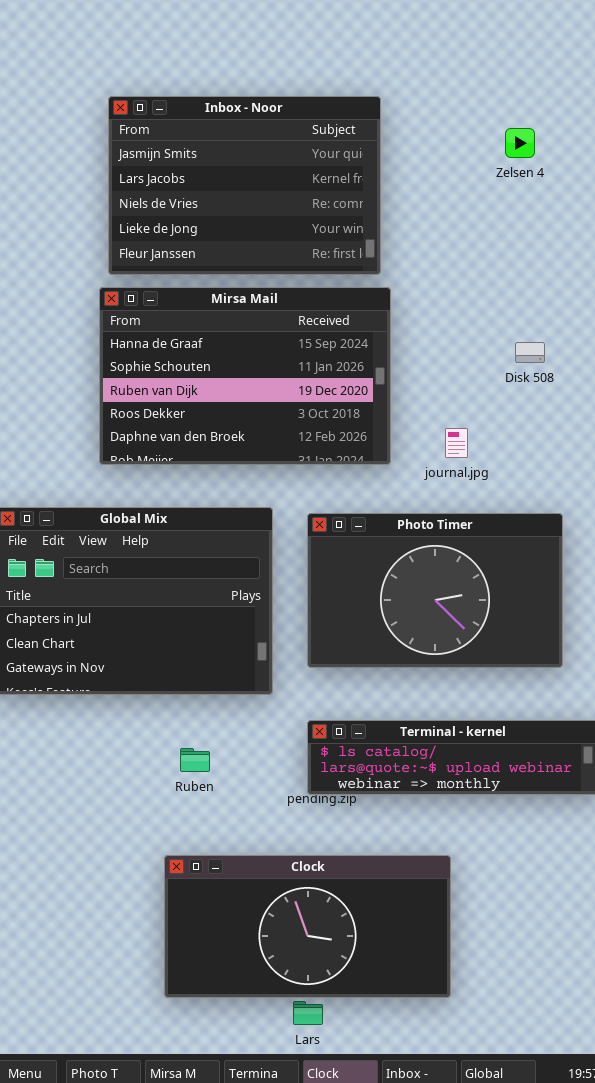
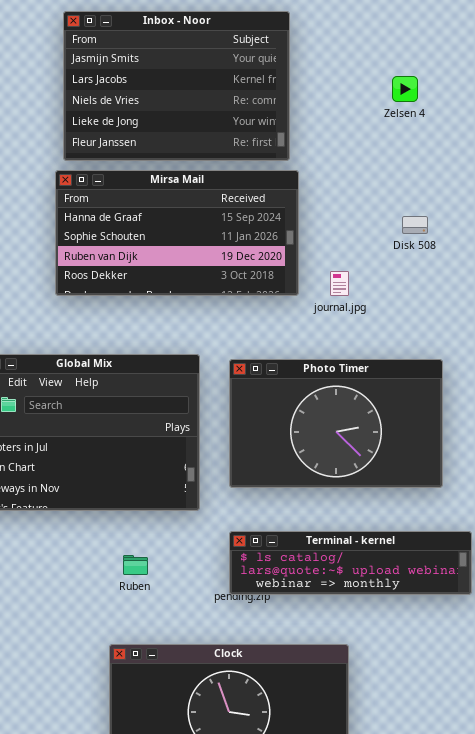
Zelsen 4: [505,128,535,158] -> [392,76,418,102], moved
Mirsa Mail: [99,287,391,465] -> [55,170,299,296], resized
journal.jpg: [445,428,468,458] -> [330,271,349,296], moved

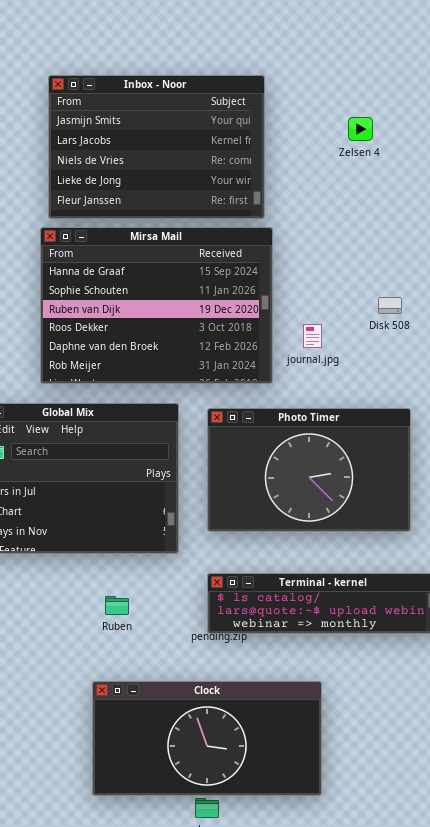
Zelsen 4: [392,76,418,102] -> [348,117,373,141], moved
Mirsa Mail: [55,170,299,296] -> [40,227,273,384], resized
Disk 508: [402,216,428,234] -> [378,297,402,314], moved

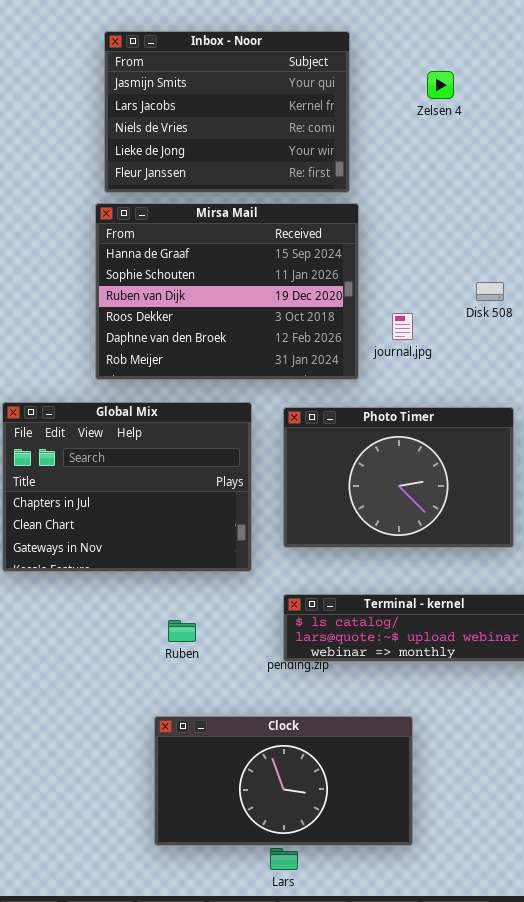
Zelsen 4: [348,117,373,141] -> [427,71,454,99], moved

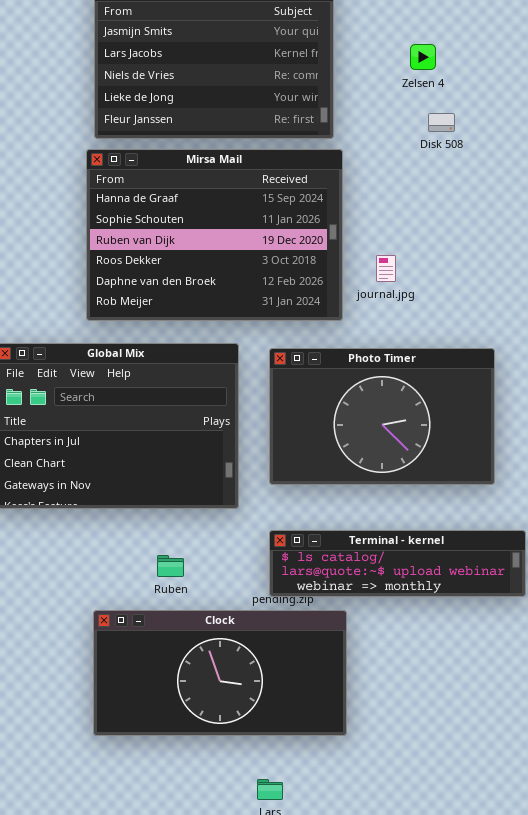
Zelsen 4: [427,71,454,99] -> [410,44,436,70], moved
Disk 508: [476,282,504,301] -> [428,113,455,132], moved
Clock: [154,716,413,846] -> [93,610,347,736], moved

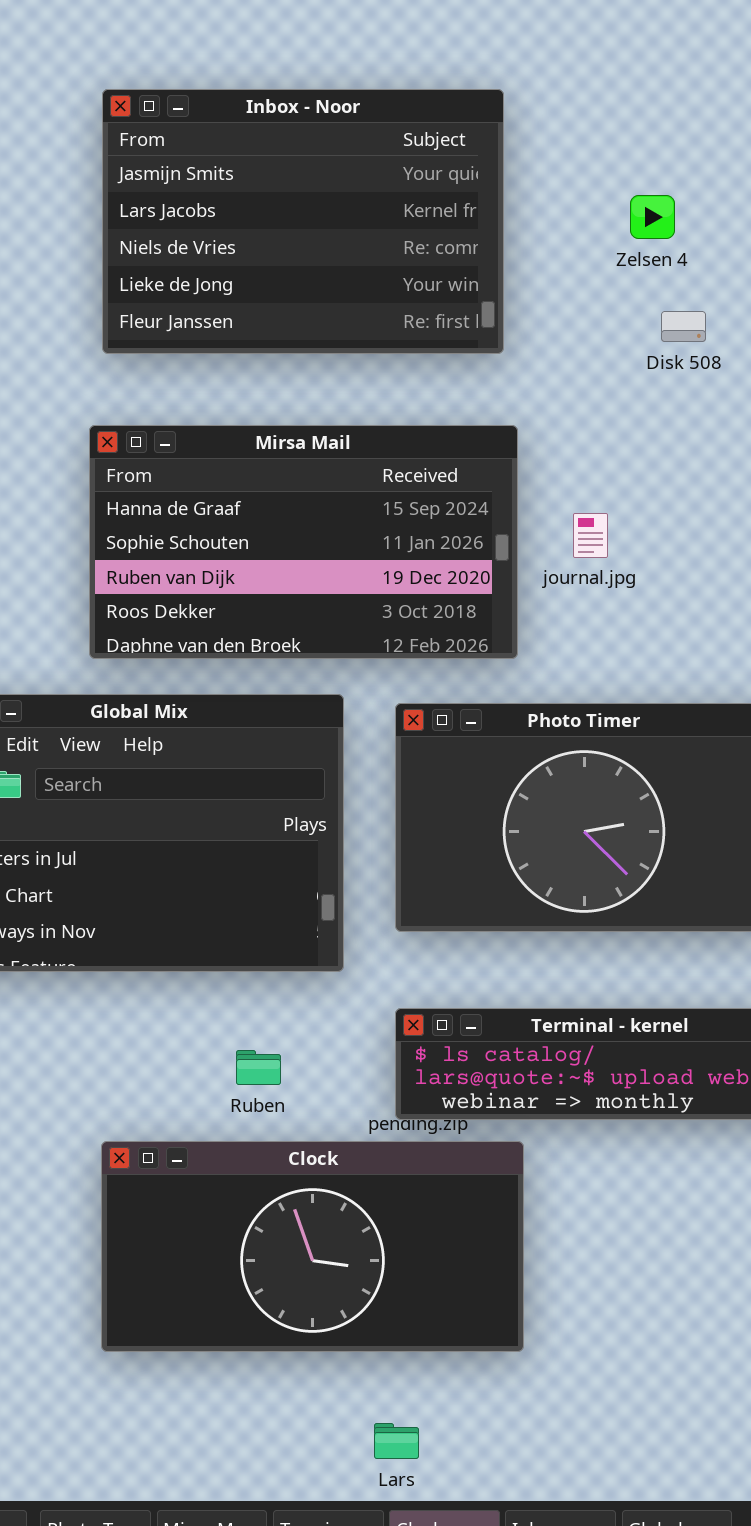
Mirsa Mail: [86,149,343,321] -> [89,425,518,659], resized
journal.jpg: [376,255,396,282] -> [573,513,608,558], moved
Ruben: [157,555,184,577] -> [236,1050,281,1085], moved

